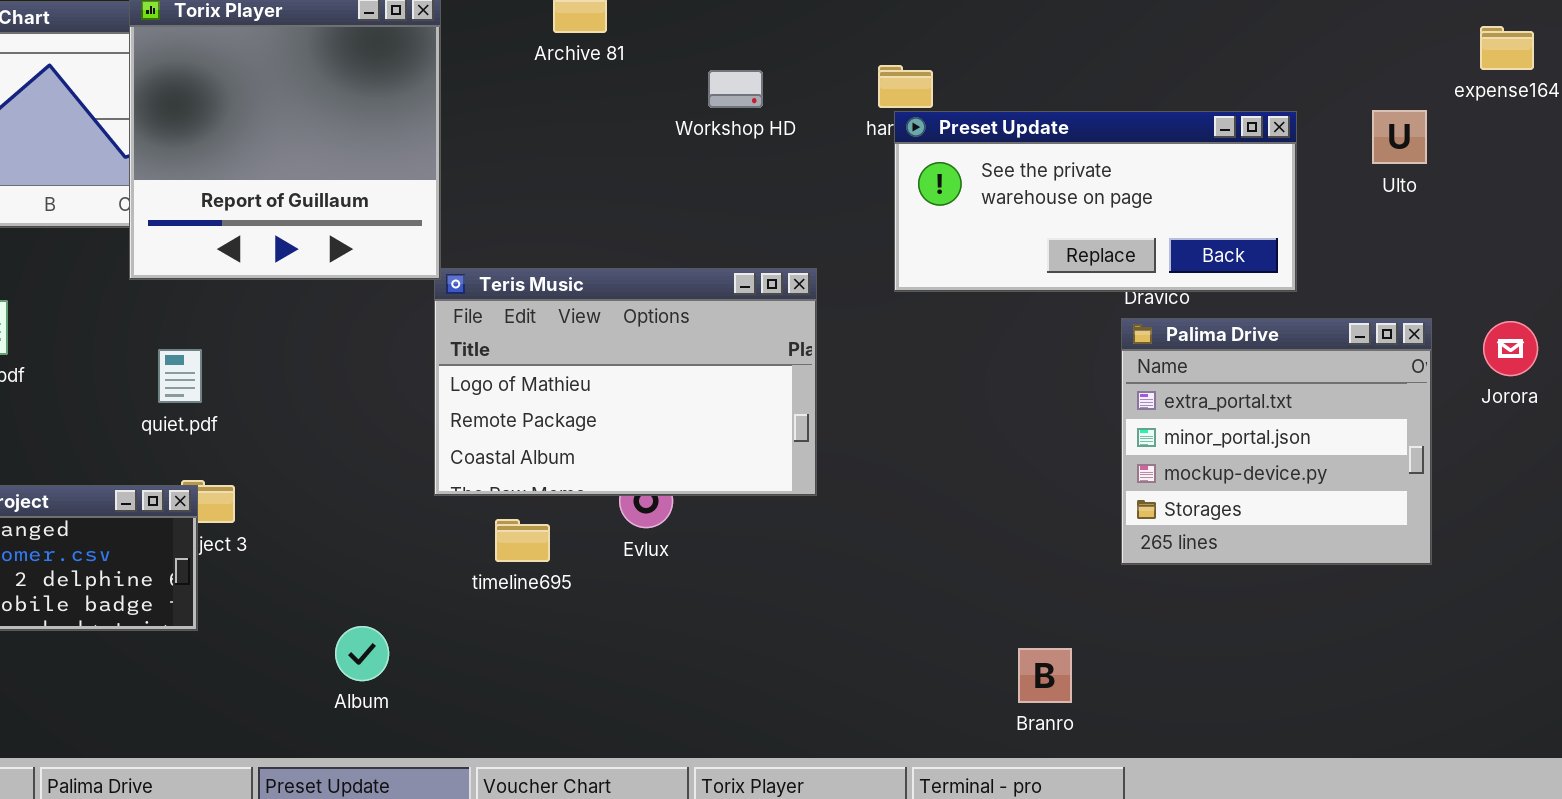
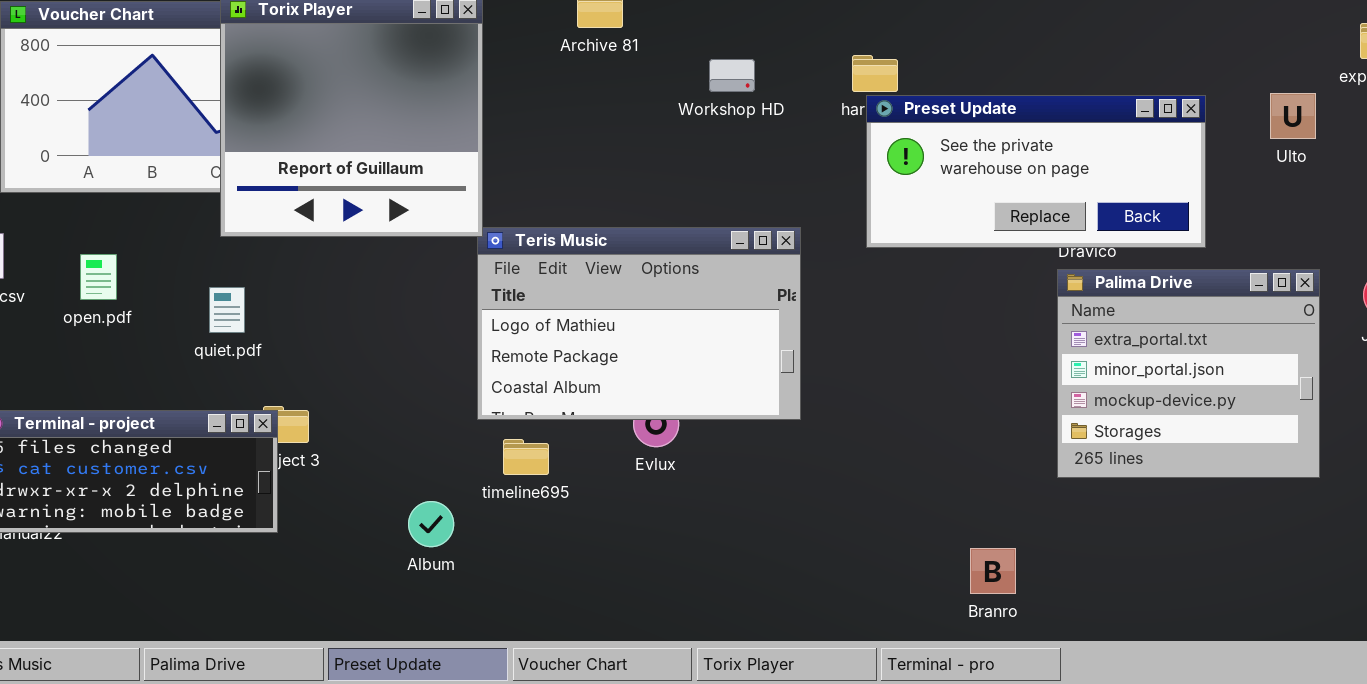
quiet.pdf: [158,349,202,403] -> [209,287,245,333], moved
timeline695: [495,519,550,562] -> [503,439,549,475], moved
Album: [335,626,389,681] -> [408,501,454,547], moved

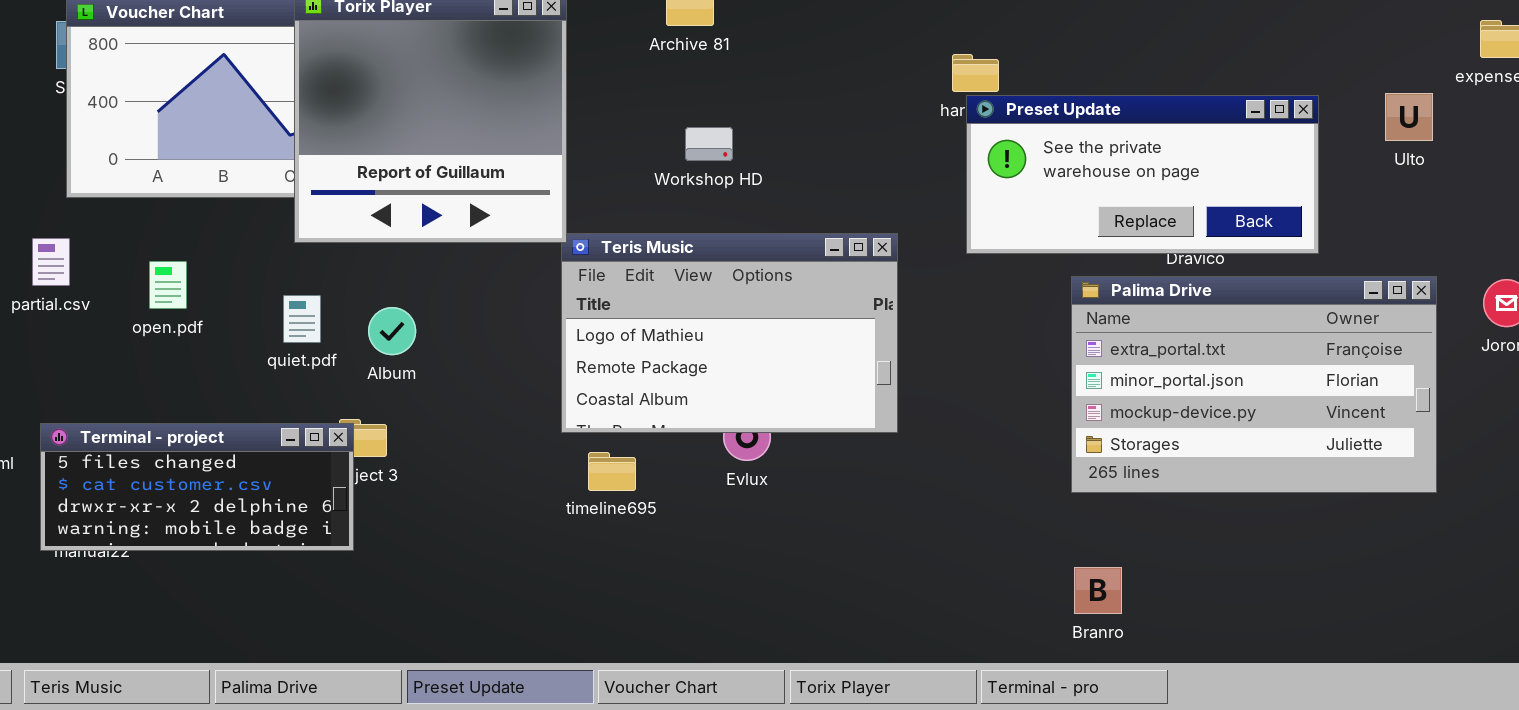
Workshop HD: [709,59,755,92] -> [685,127,733,161], moved
Palima Drive: [1057,269,1320,478] -> [1071,276,1437,493], resized
Album: [408,501,454,547] -> [368,307,416,355], moved

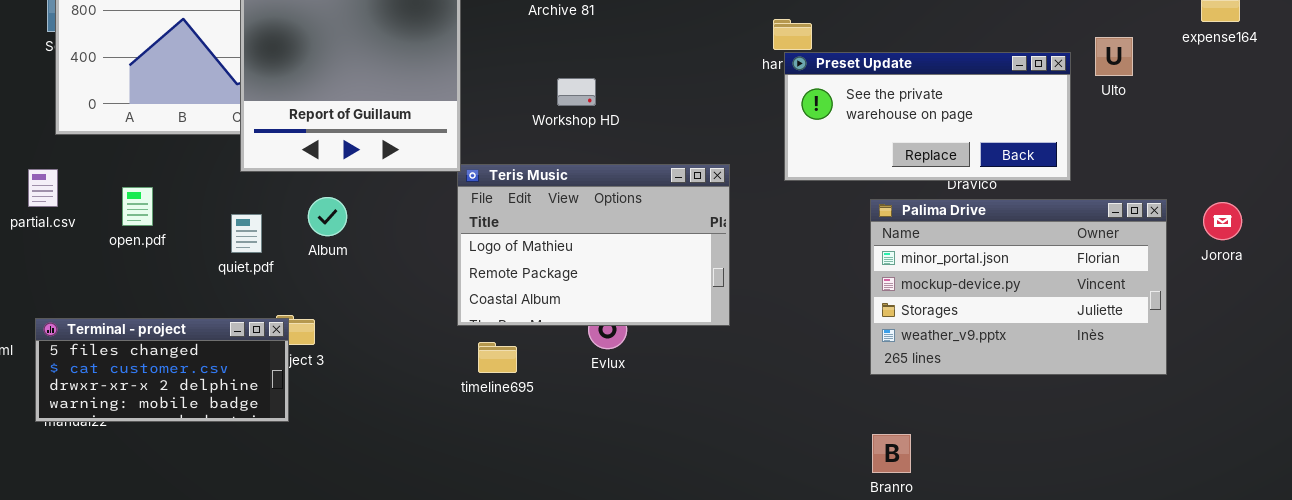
Ulto: [1385,93,1433,141] -> [1095,37,1133,76], moved
Palima Drive: [1071,276,1437,493] -> [870,199,1167,375], scrolled down 1 row
Album: [368,307,416,355] -> [308,197,347,236], moved

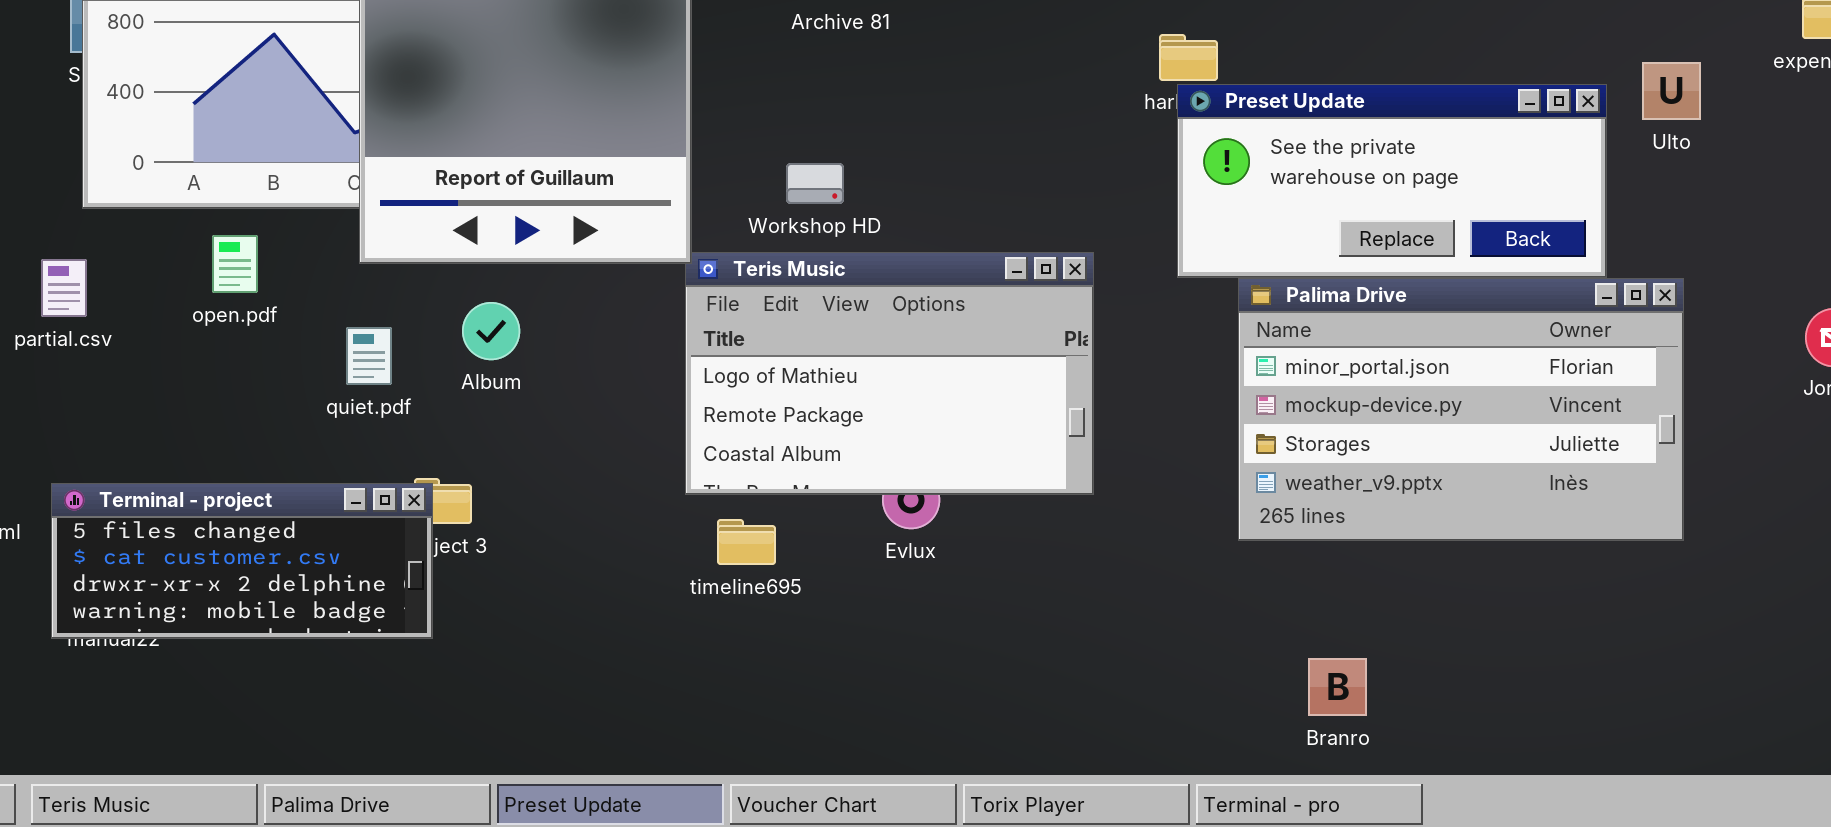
Workshop HD: [557,78,596,106] -> [786,163,844,204], moved
open.pdf: [122,187,153,226] -> [212,235,258,293], moved
Palima Drive: [870,199,1167,375] -> [1238,278,1684,541], moved

